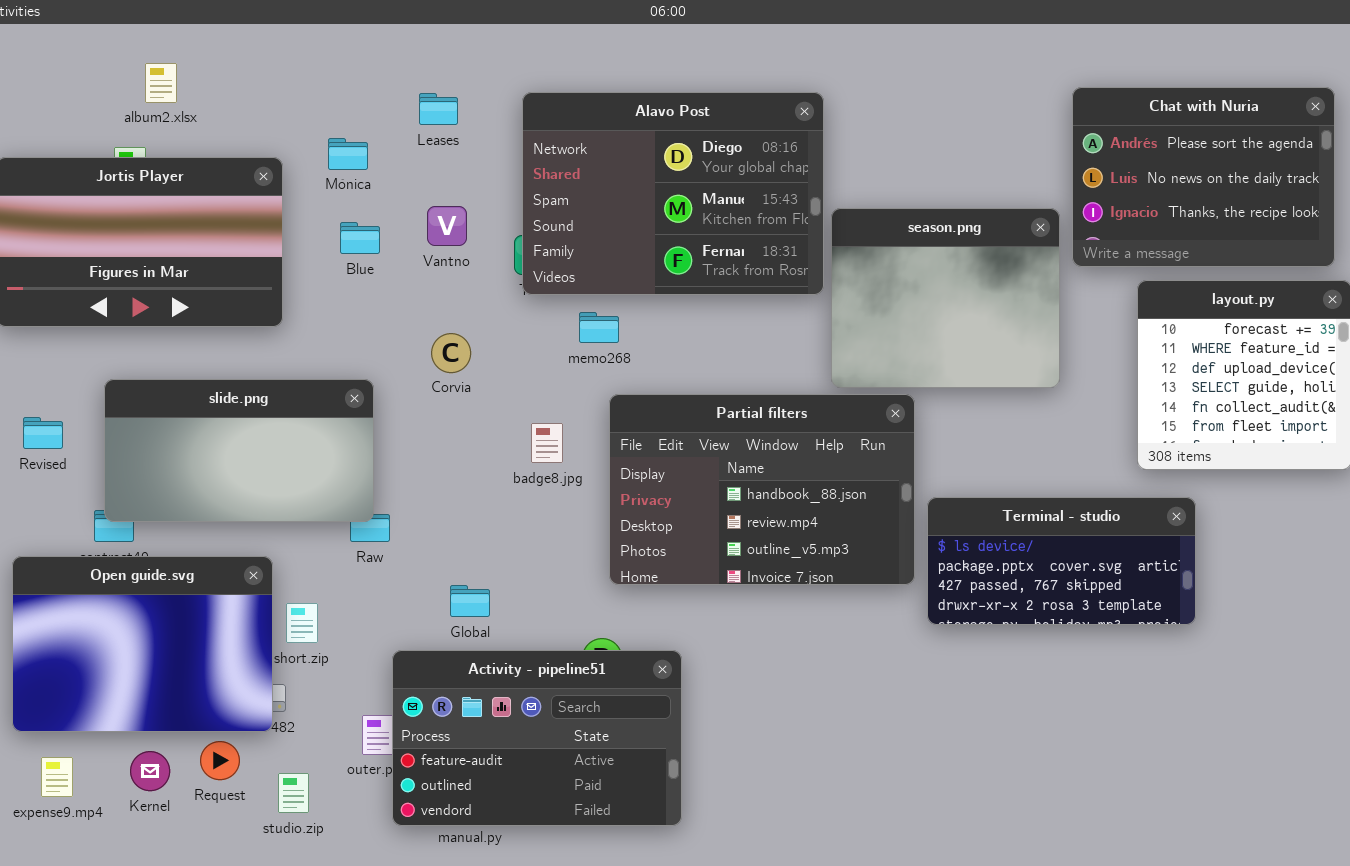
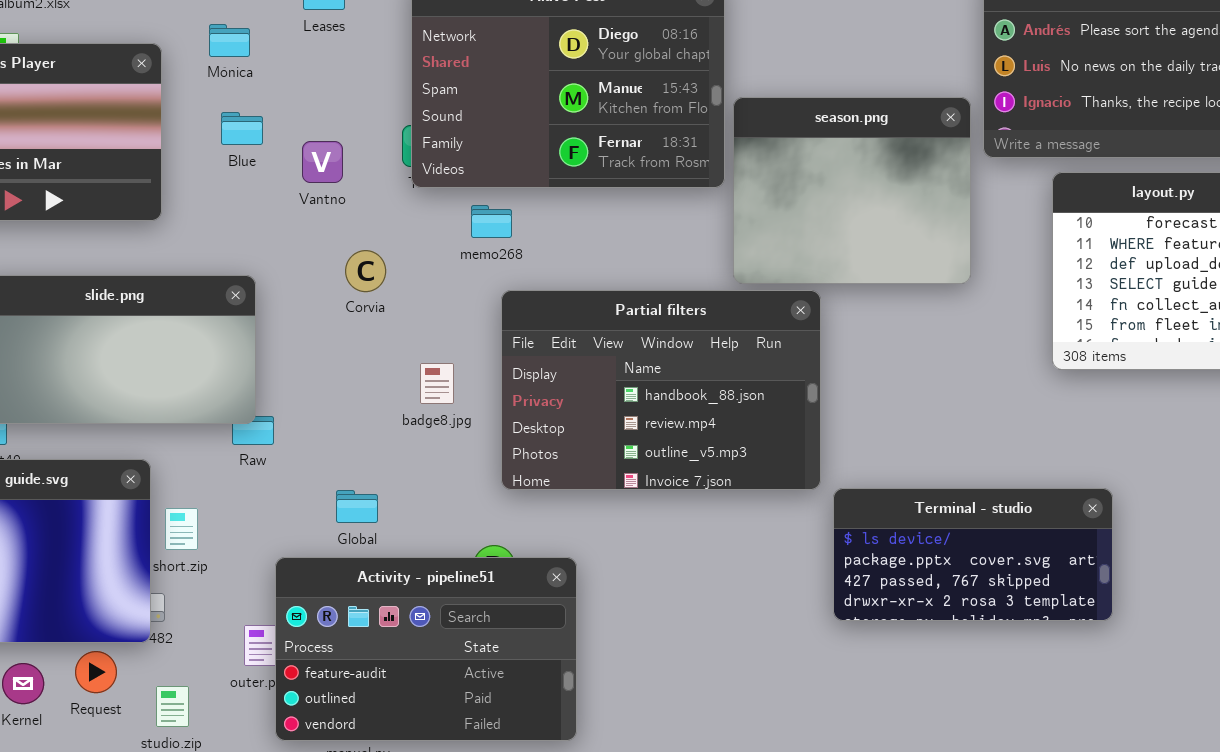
Vantno: [427,206,467,246] -> [302,141,343,183], moved
Corvia: [431,333,471,373] -> [345,250,386,292], moved
badge8.jpg: [531,423,563,463] -> [420,363,454,404], moved
Terminal - studio: [927,497,1196,625] -> [833,488,1113,621], moved

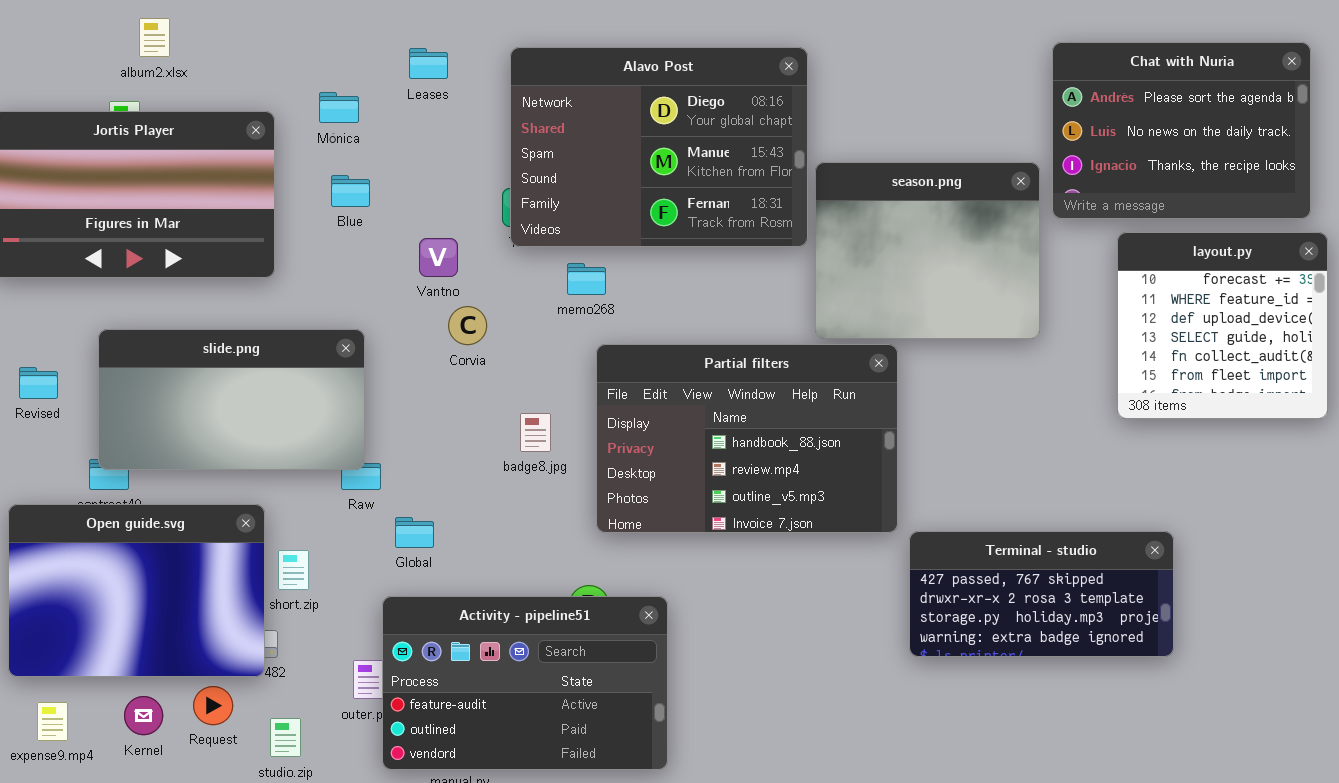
Vantno: [302,141,343,183] -> [419,238,458,277], moved
Terminal - studio: [833,488,1113,621] -> [909,531,1174,657], scrolled down 2 rows
Global: [336,490,378,523] -> [395,517,434,548], moved

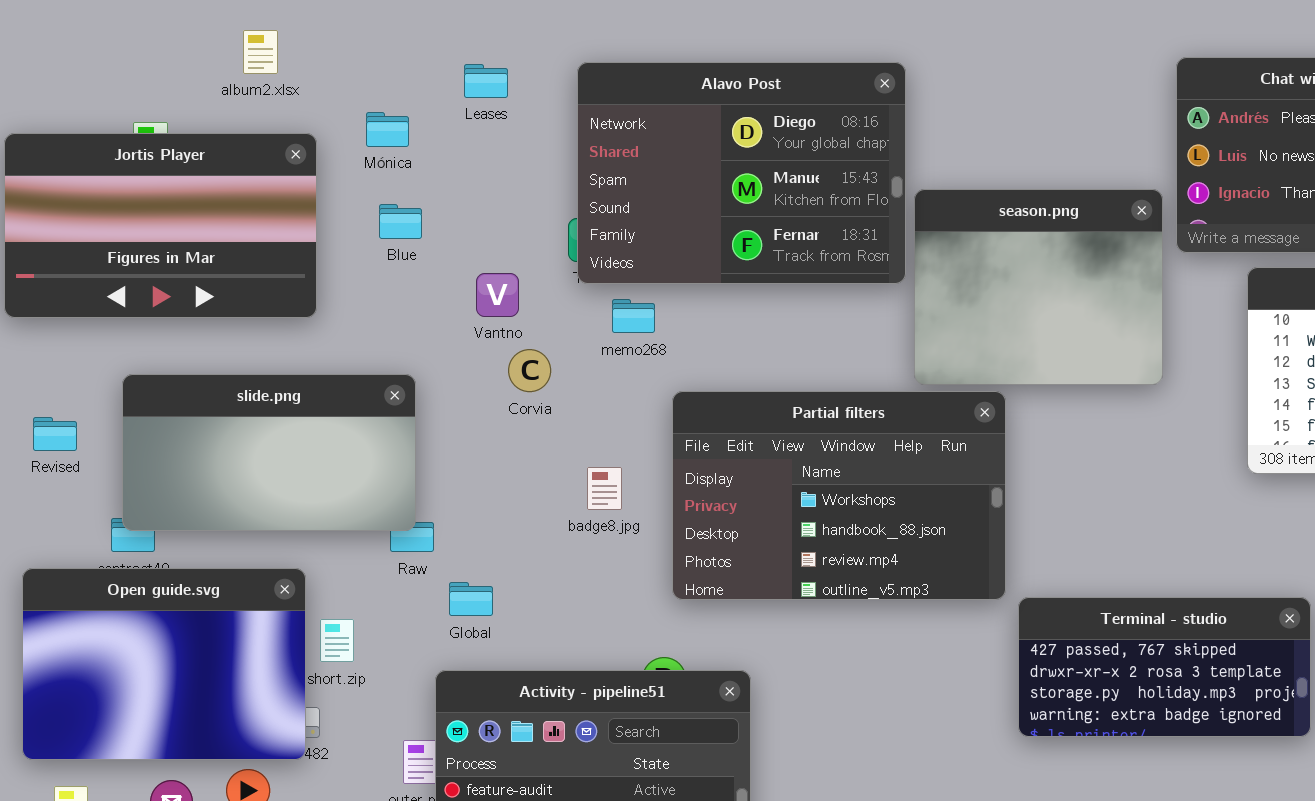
album2.xlsx: [139,18,170,57] -> [243,30,278,74], moved
memo268: [567,263,606,295] -> [612,299,655,333], moved
Partial filters: [596,344,898,533] -> [672,391,1006,600], scrolled up 1 row

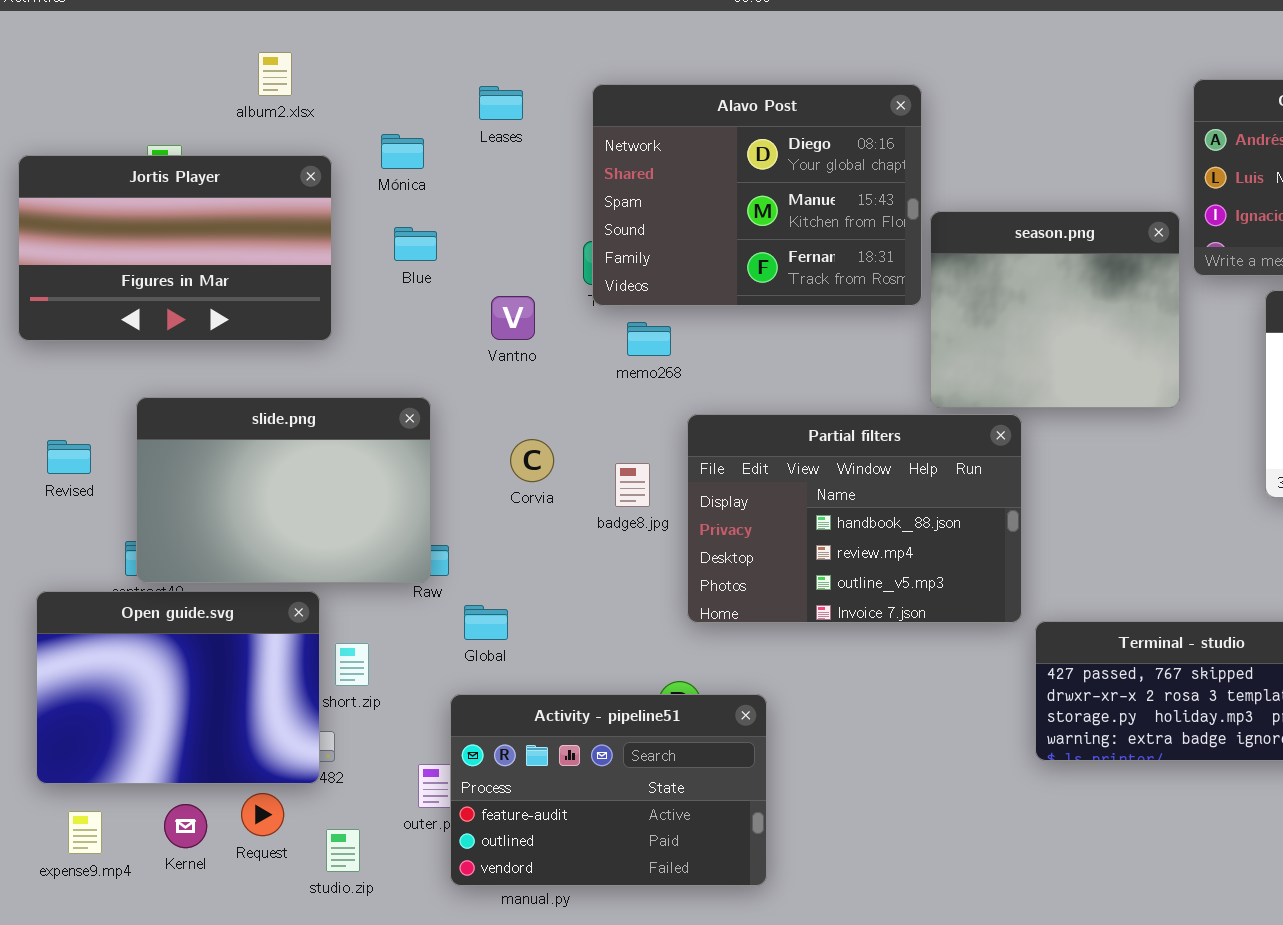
Corvia: [508,349,551,392] -> [510,439,554,482], moved
slide.png: [122,374,416,531] -> [136,397,431,583], resized
Partial filters: [672,391,1006,600] -> [687,414,1022,623], scrolled down 1 row
badge8.jpg: [587,467,622,510] -> [615,463,650,507], moved

